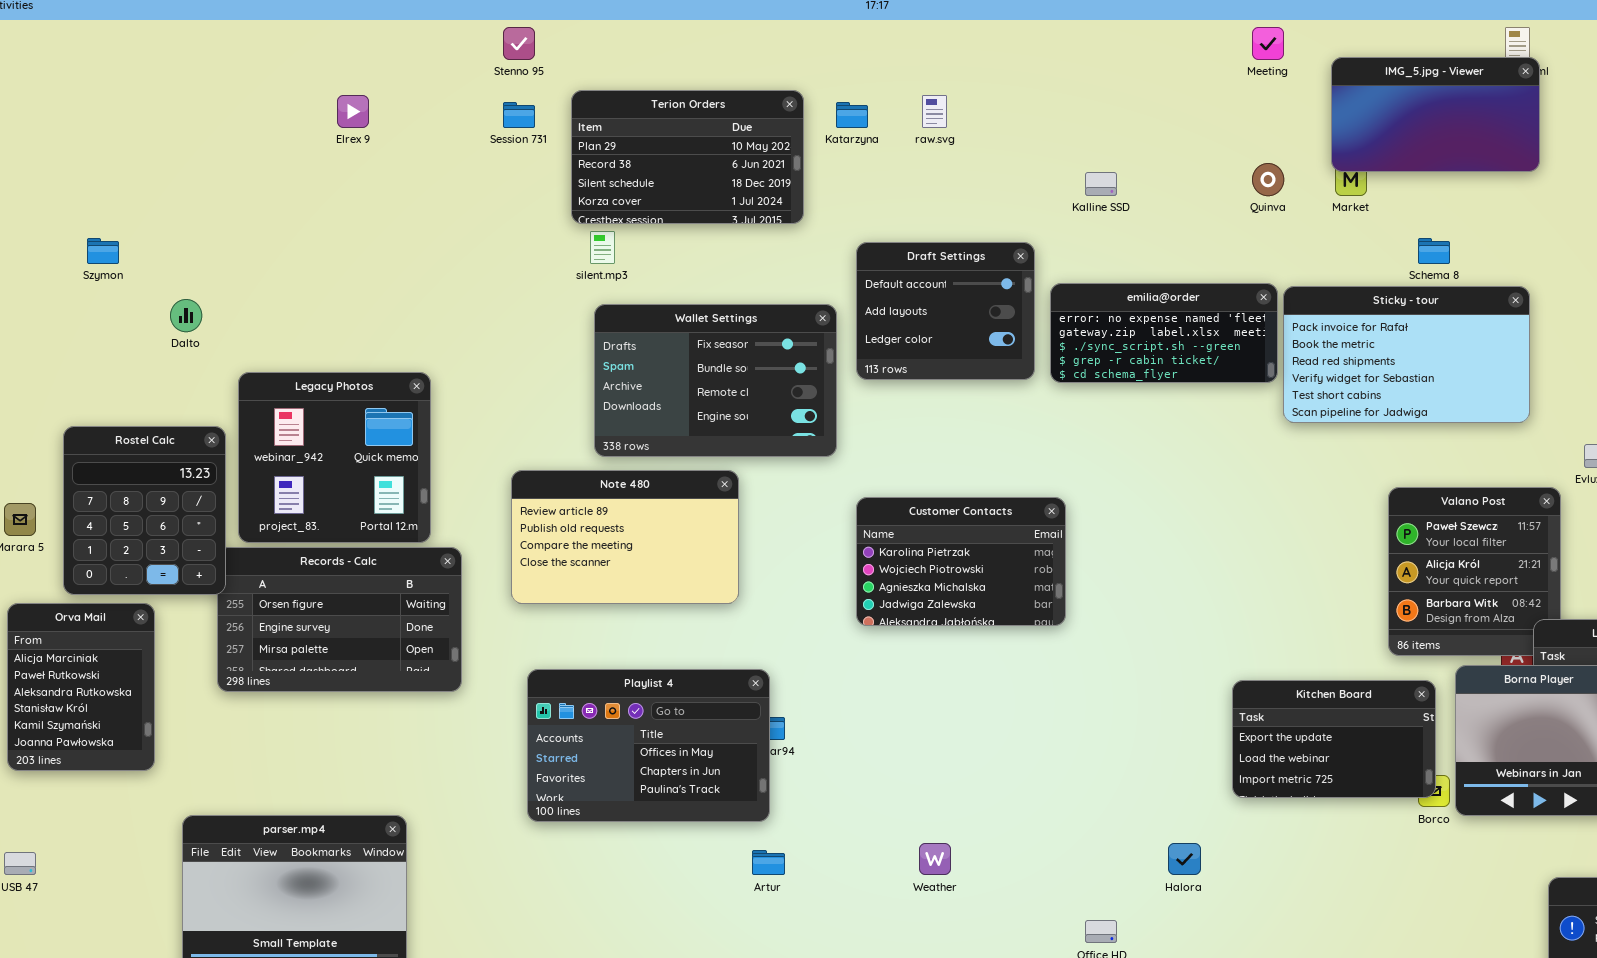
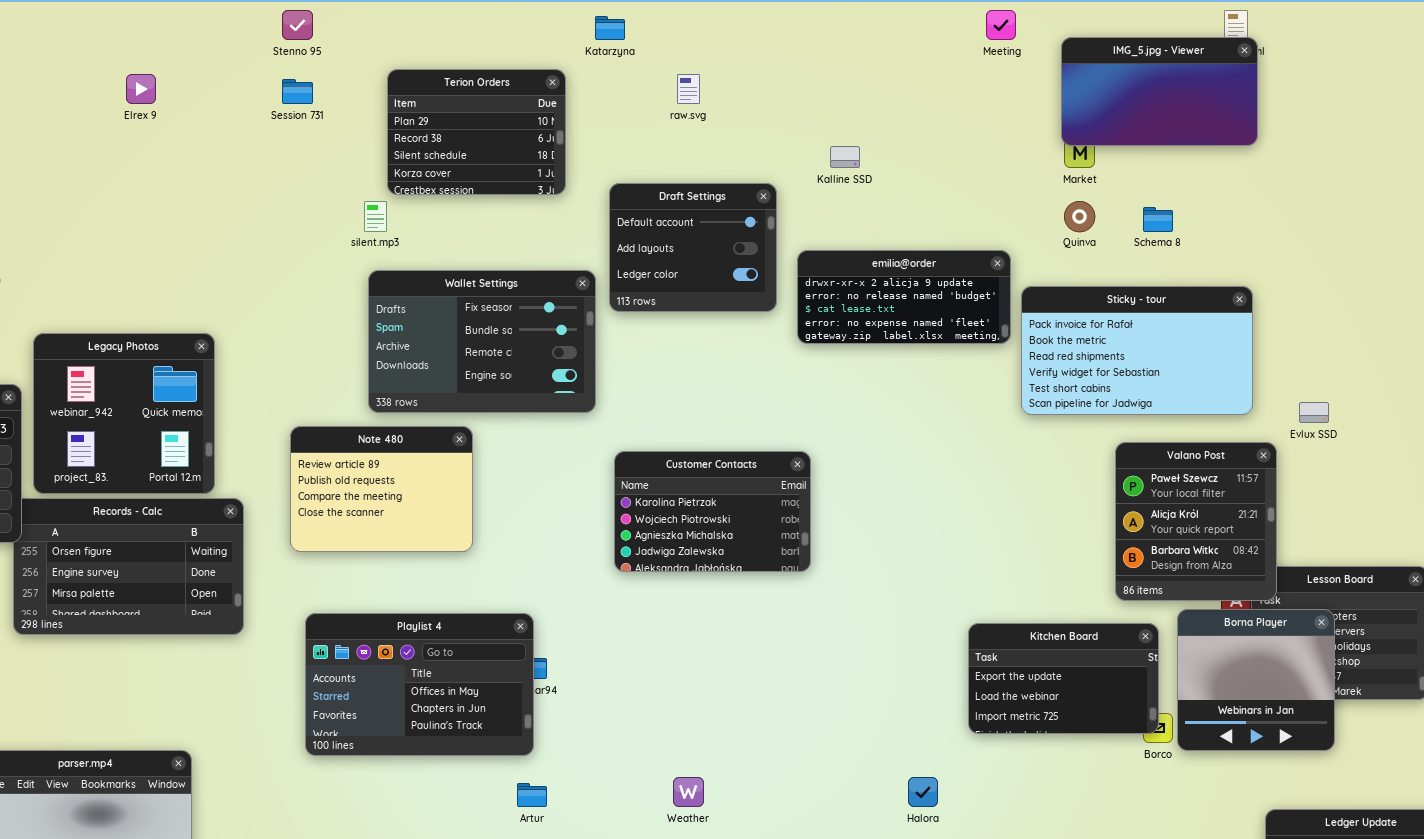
Terion Orders: [571,90,804,224] -> [387,69,566,195], resized
Katarzyna: [836,102,868,128] -> [595,16,625,40], moved
Quinva: [1252,163,1284,196] -> [1064,201,1095,232], moved
Draft Settings: [856,242,1035,380] -> [609,183,777,312], moved
emilia@order: [1050,283,1278,383] -> [797,250,1011,344], scrolled up 3 rows
Sticky - tour: [1283,286,1530,423] -> [1021,286,1253,415], moved
Note 480: [511,470,739,604] -> [290,426,473,552], resized
Valano Post: [1388,487,1561,656] -> [1115,442,1277,601], raised

